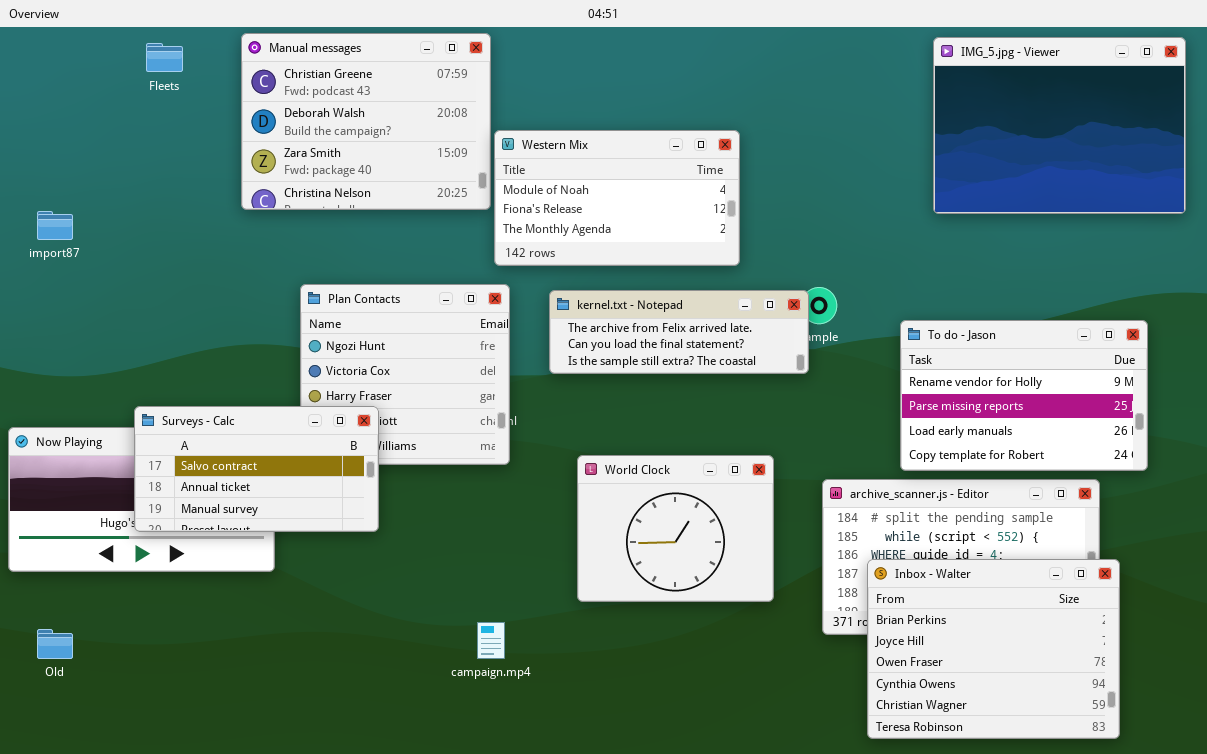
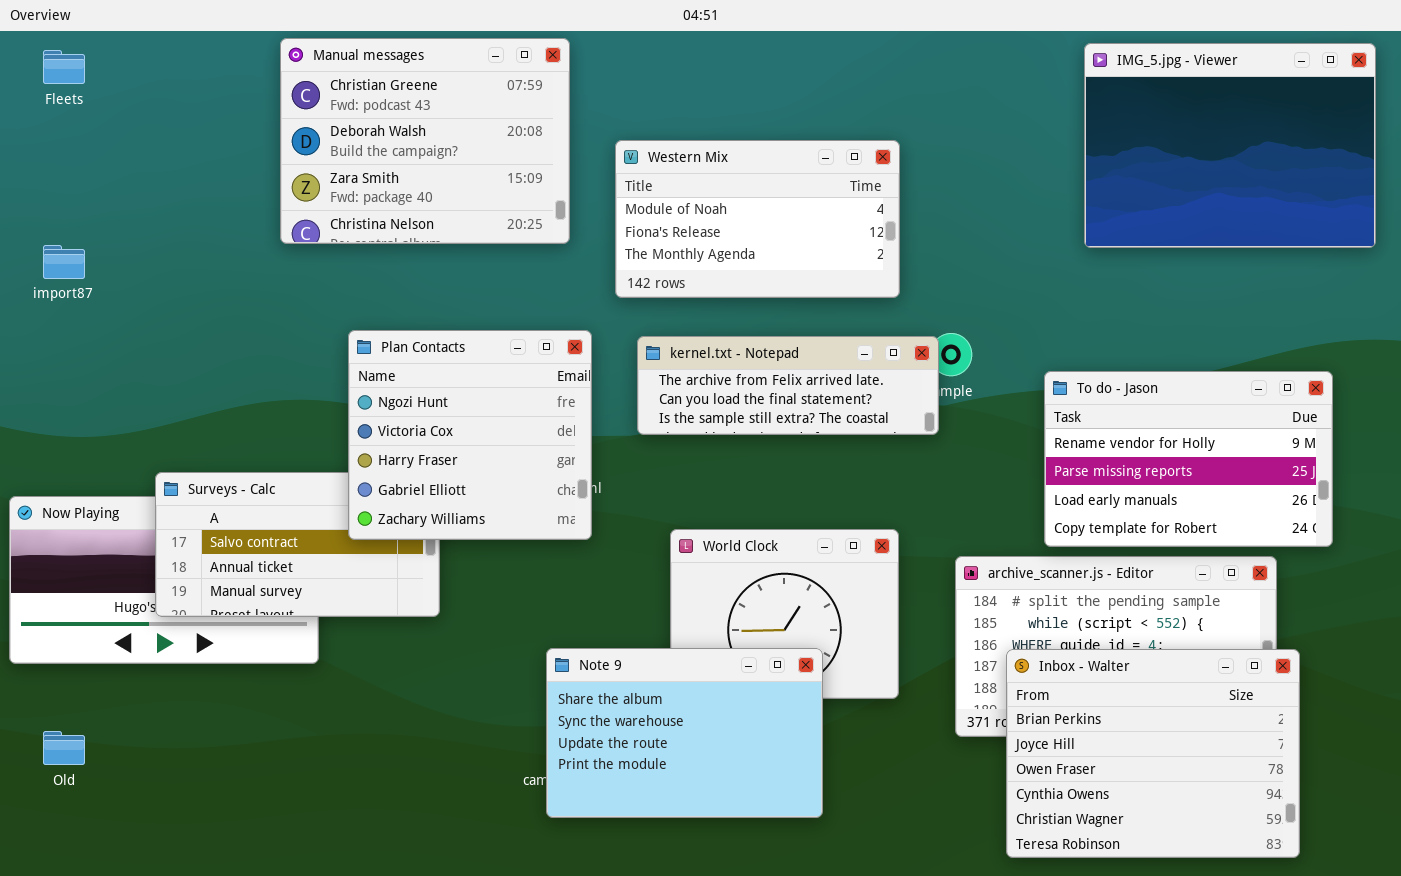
Fleets: [146,43,183,72] -> [43,50,85,84], moved
Western Mix: [494,130,740,266] -> [615,140,900,298], moved
Plan Contacts: [300,284,510,465] -> [348,330,592,540], raised
Note 9: none -> [546,648,823,818], opened

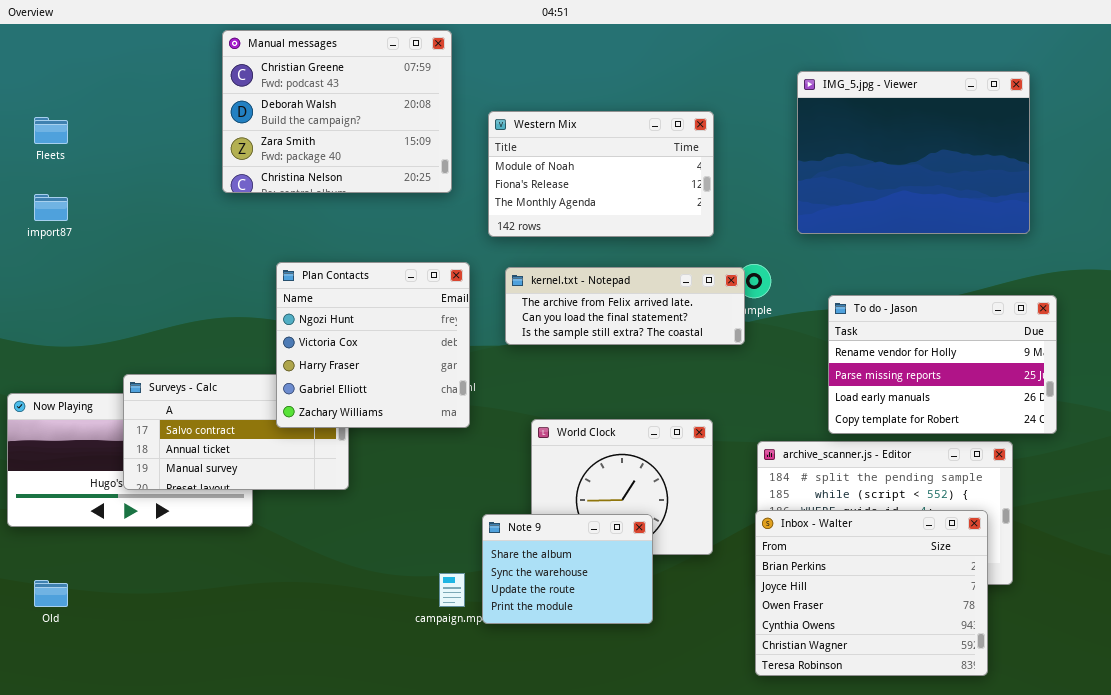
IMG_5.jpg - Viewer: [1084,43,1376,248] -> [797,71,1030,234], moved
Fleets: [43,50,85,84] -> [34,117,68,144], moved
Note 9: [546,648,823,818] -> [482,514,653,624], resized
Inbox - Walter: [1006,649,1300,858] -> [755,510,988,676], moved

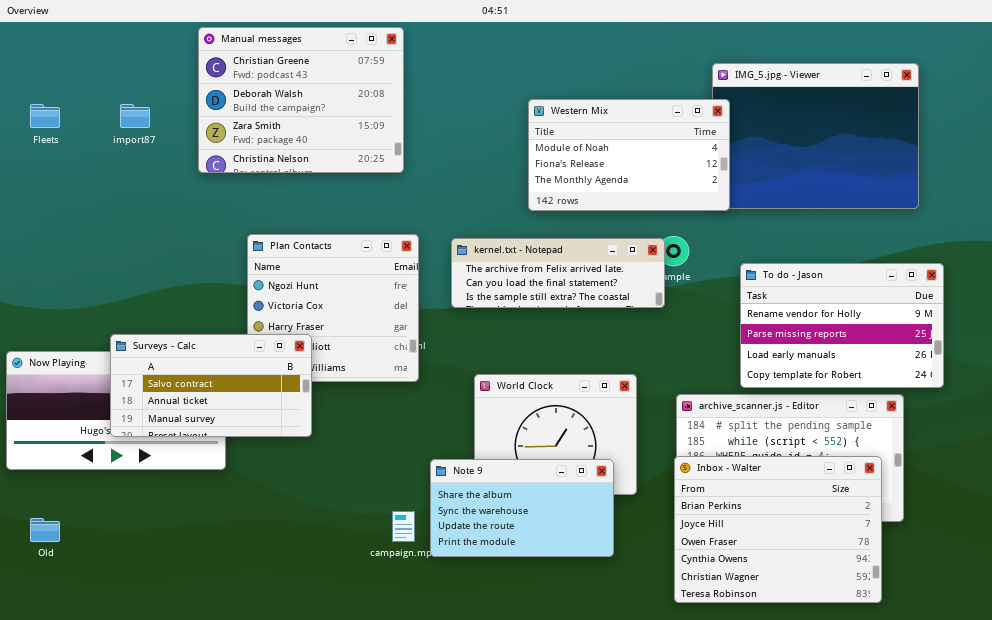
Western Mix: [488,111,714,237] -> [528,99,730,211], moved
import87: [34,194,68,221] -> [120,104,150,128], moved
Surveys - Calc: [123,374,349,490] -> [110,334,312,437], raised
Note 9: [482,514,653,624] -> [430,459,614,557], resized

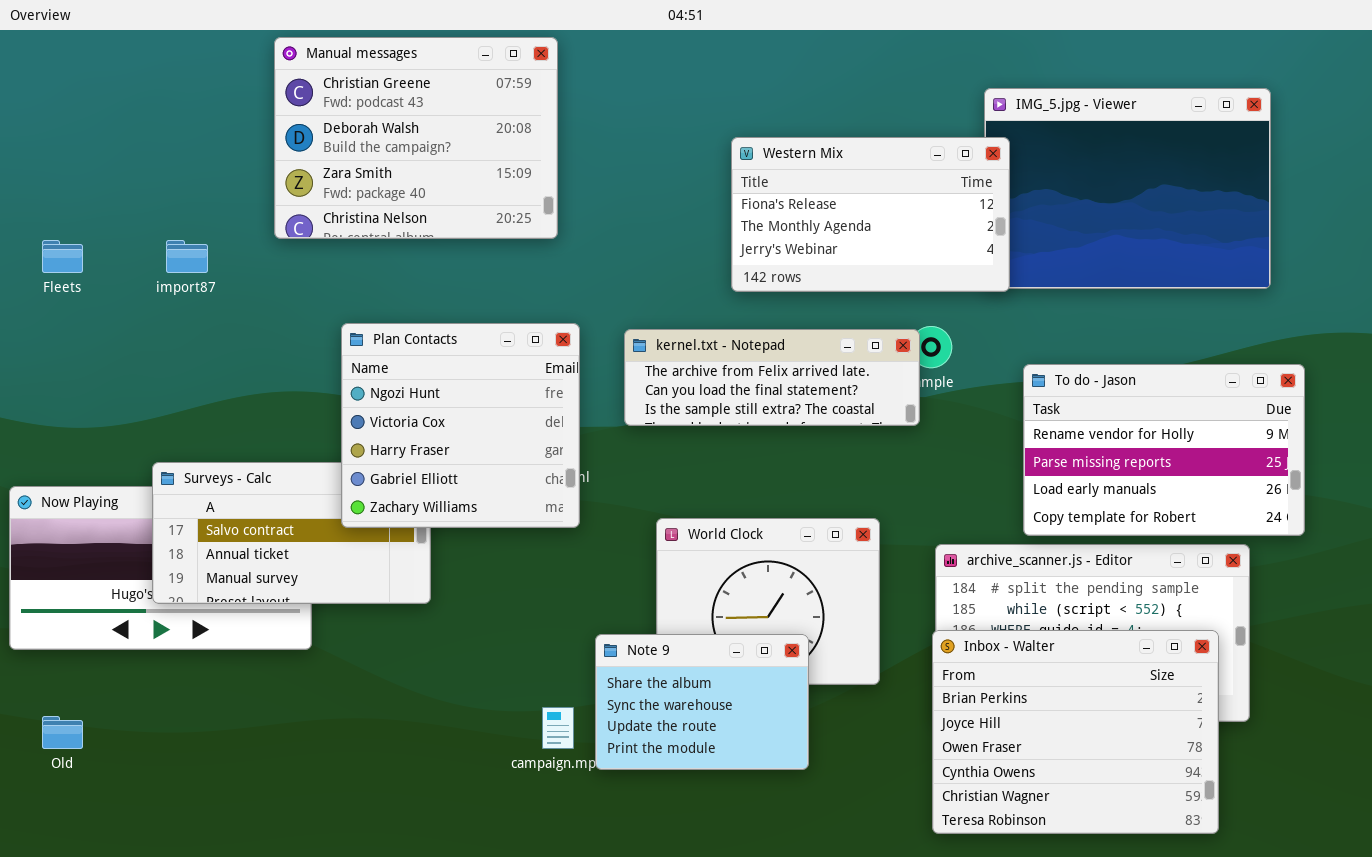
Western Mix: [528,99,730,211] -> [731,137,1010,292], scrolled down 1 row
Fleets: [30,104,60,128] -> [42,240,83,273], moved
import87: [120,104,150,128] -> [166,240,208,273], moved
Plan Contacts: [247,234,419,382] -> [341,323,580,528], raised
Note 9: [430,459,614,557] -> [595,634,809,770], resized

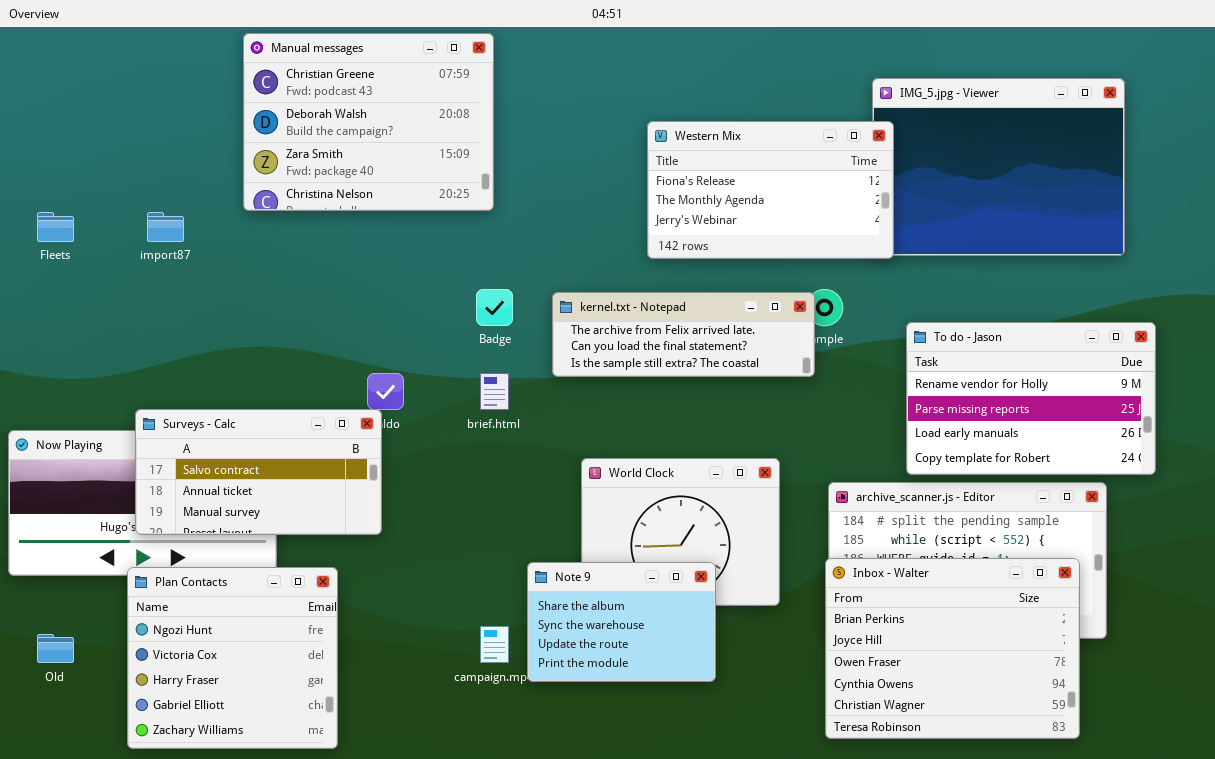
Plan Contacts: [341,323,580,528] -> [127,567,338,749], moved

